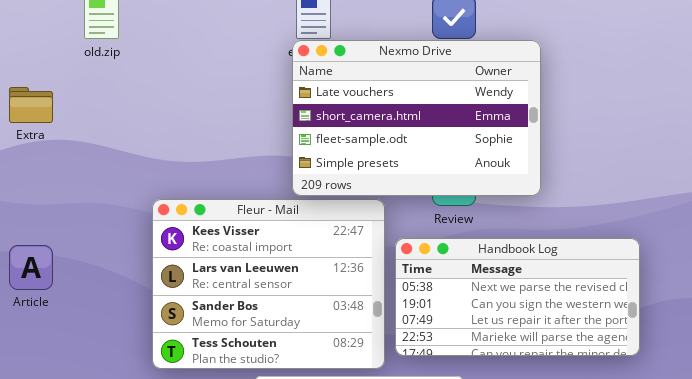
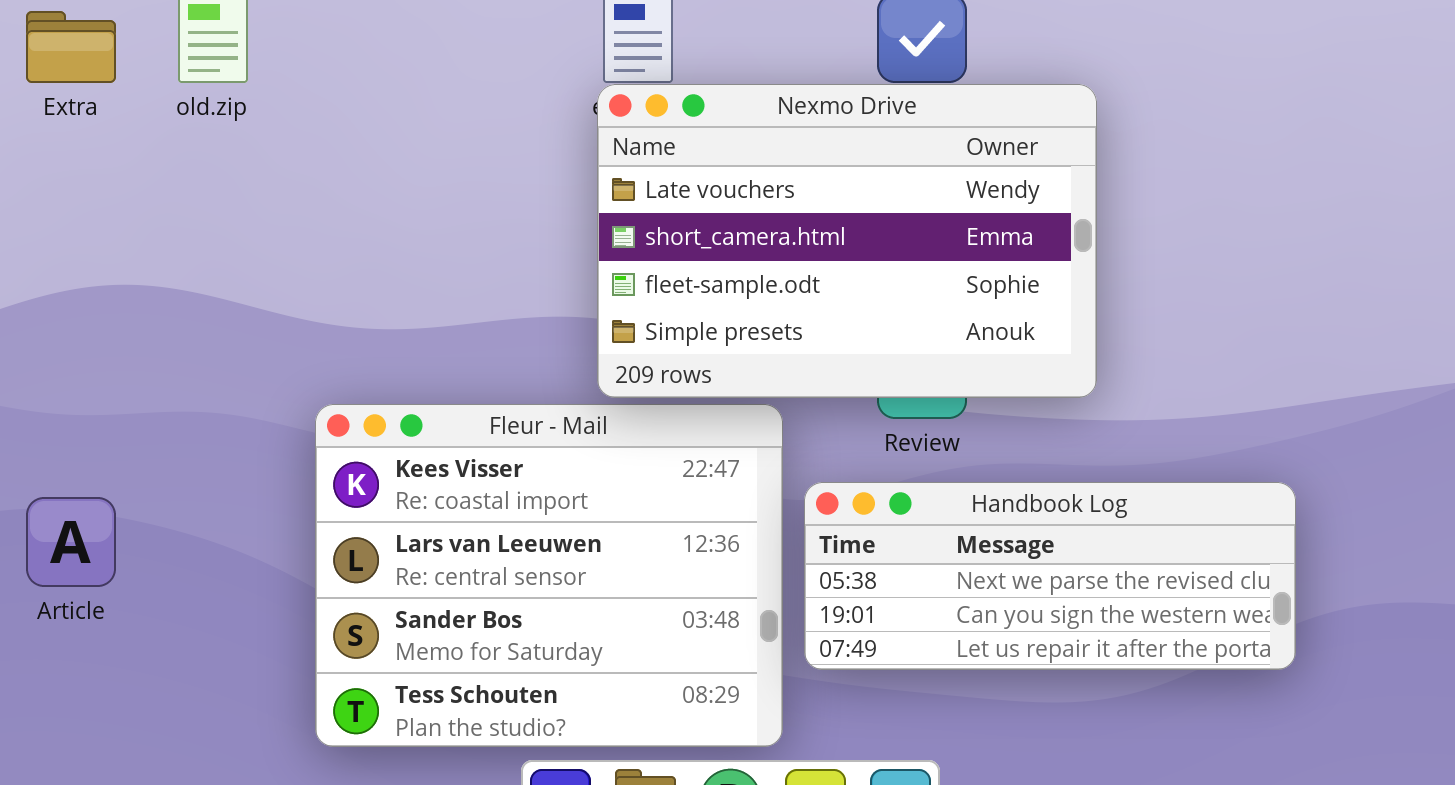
Extra: [9,87,53,123] -> [26,11,116,83], moved
Handbook Log: [395,238,640,356] -> [804,482,1296,670], resized

